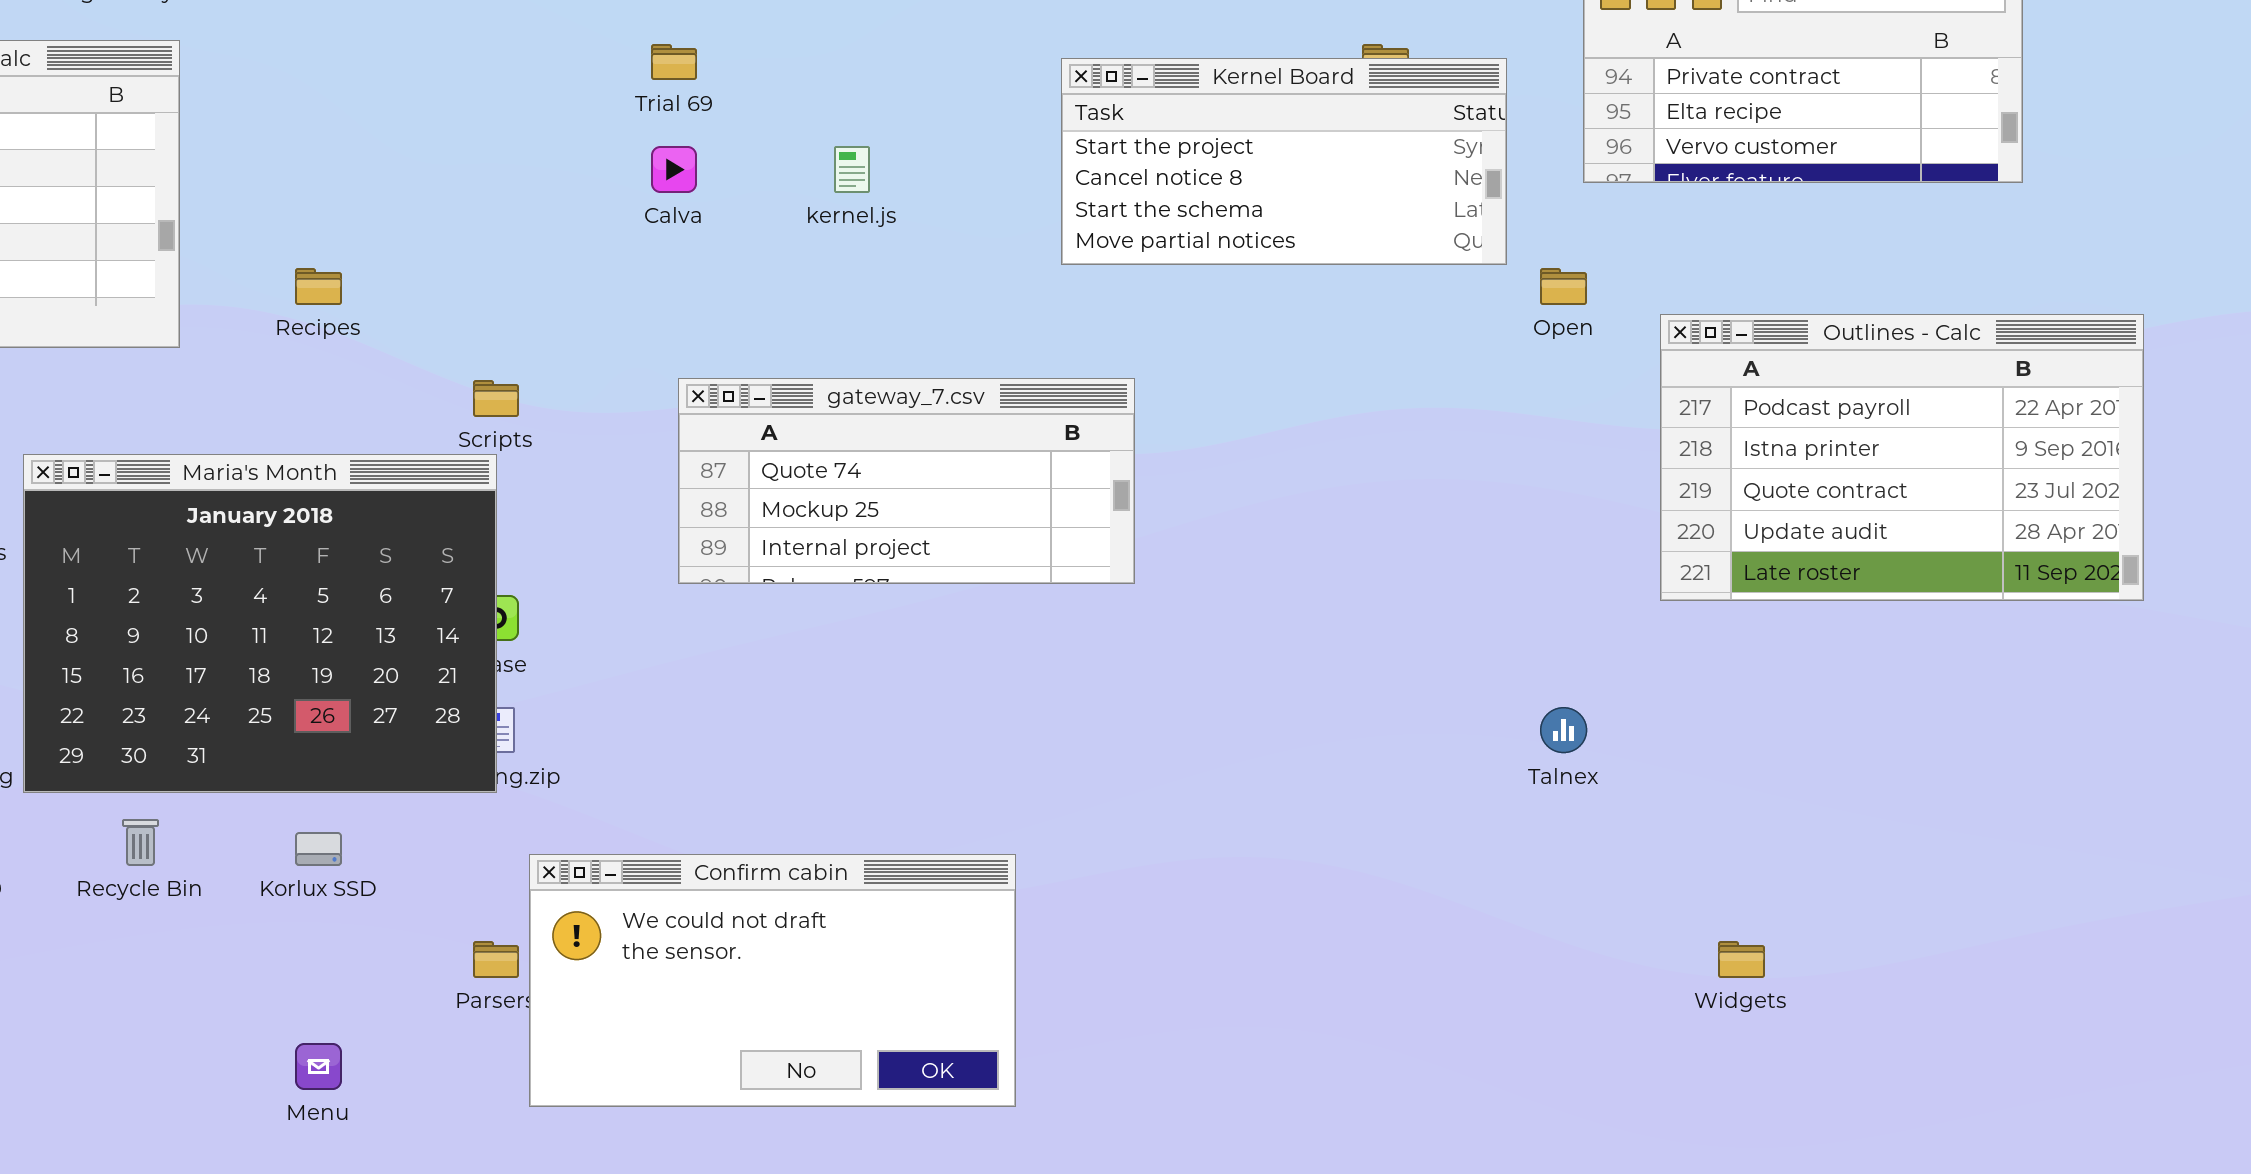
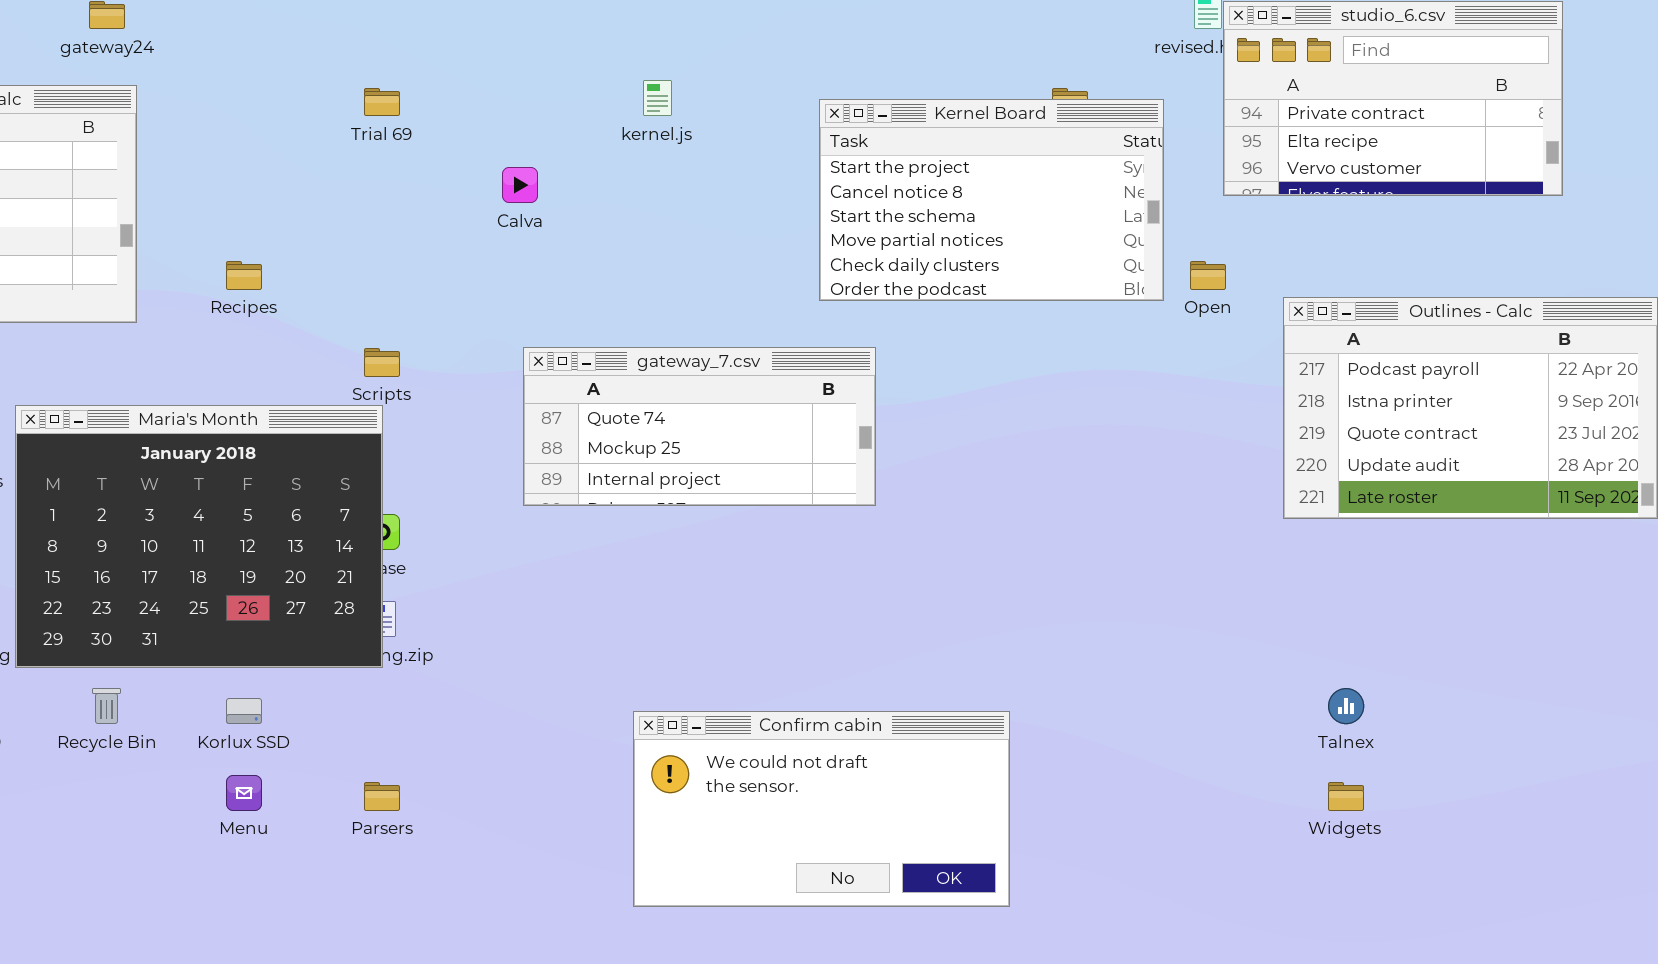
Trial 69: [651,44,697,80] -> [364,88,400,116], moved
Kernel Board: [1061,58,1507,265] -> [819,99,1164,301], resized
kernel.js: [834,146,870,193] -> [643,80,672,116], moved
Talnex: [1540,707,1587,753] -> [1328,688,1364,724], moved
Confirm cabin: [529,854,1016,1107] -> [633,711,1010,907], moved
Menu: [295,1043,342,1090] -> [226,775,262,811], moved

